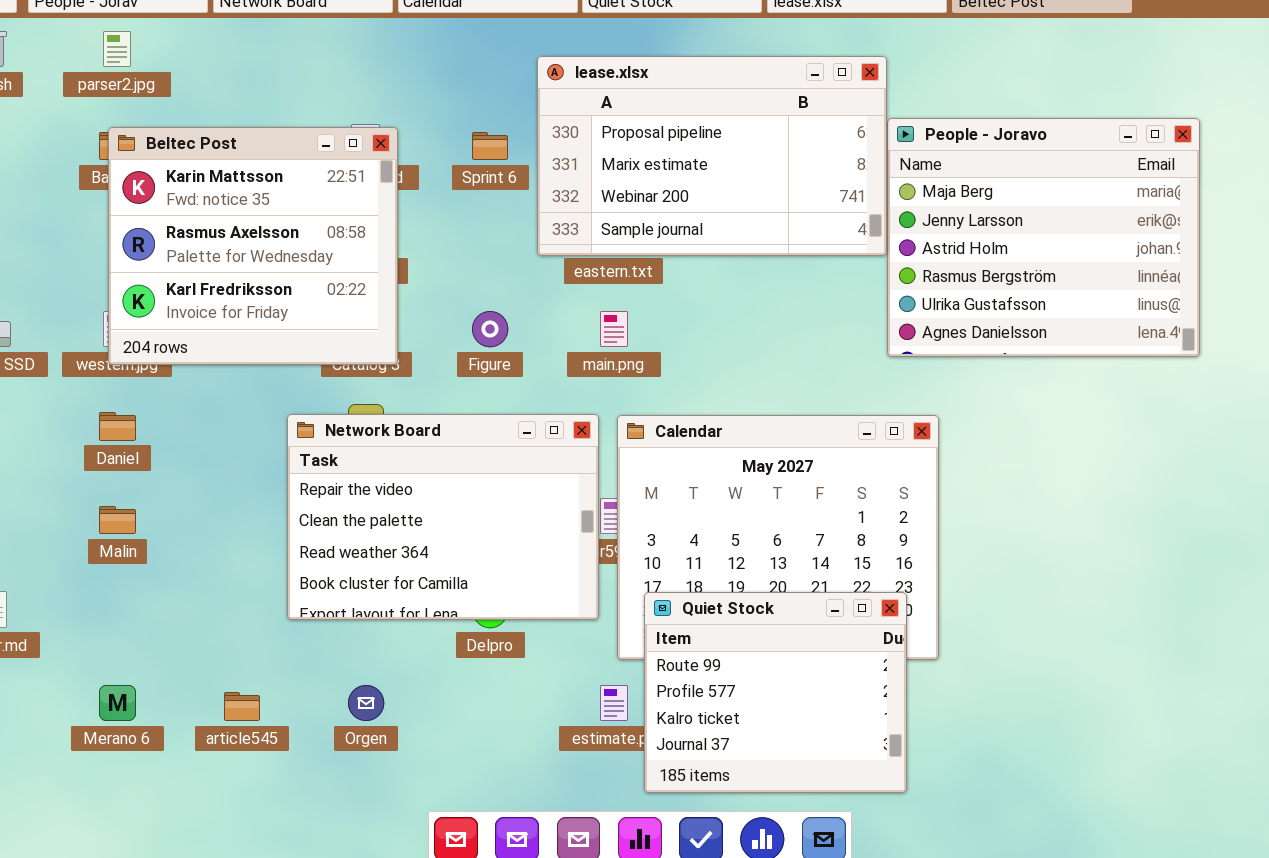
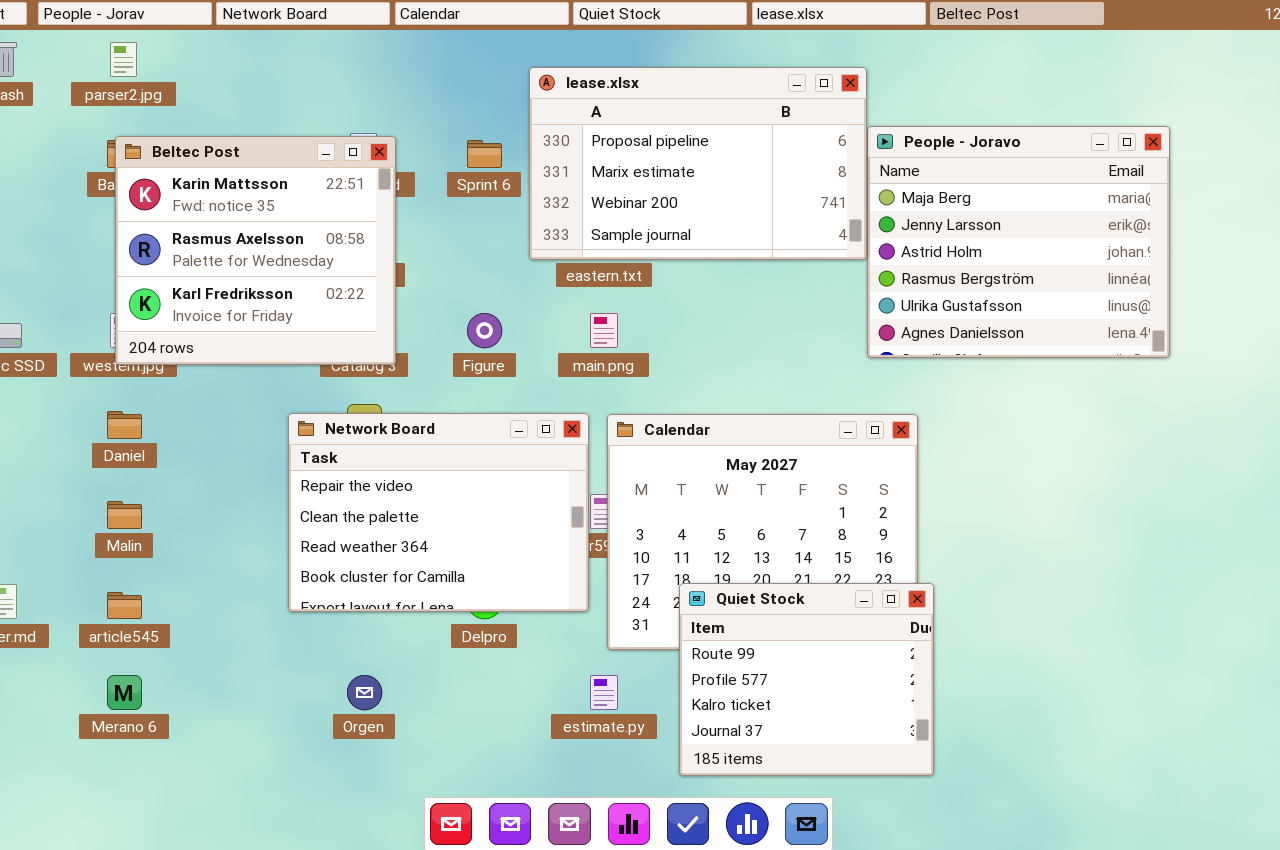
Quiet Stock: [644,592,907,793] -> [679,583,934,776], moved
article545: [224,692,260,721] -> [107,592,142,619], moved

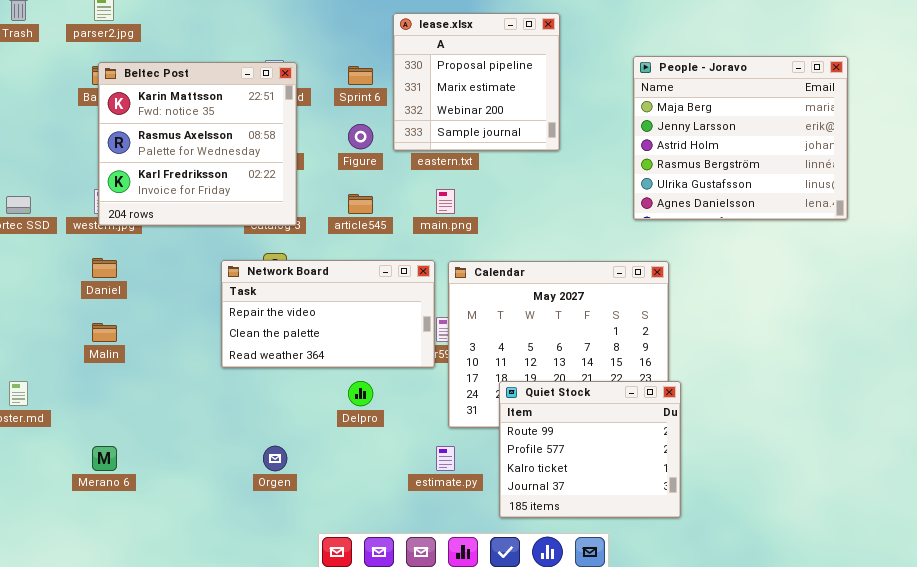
lease.xlsx: [529,67,867,260] -> [393,13,560,151], resized
Figure: [467,313,502,348] -> [348,124,373,149], moved
Network Board: [288,413,589,612] -> [221,260,435,368], resized
article545: [107,592,142,619] -> [348,194,373,214], moved

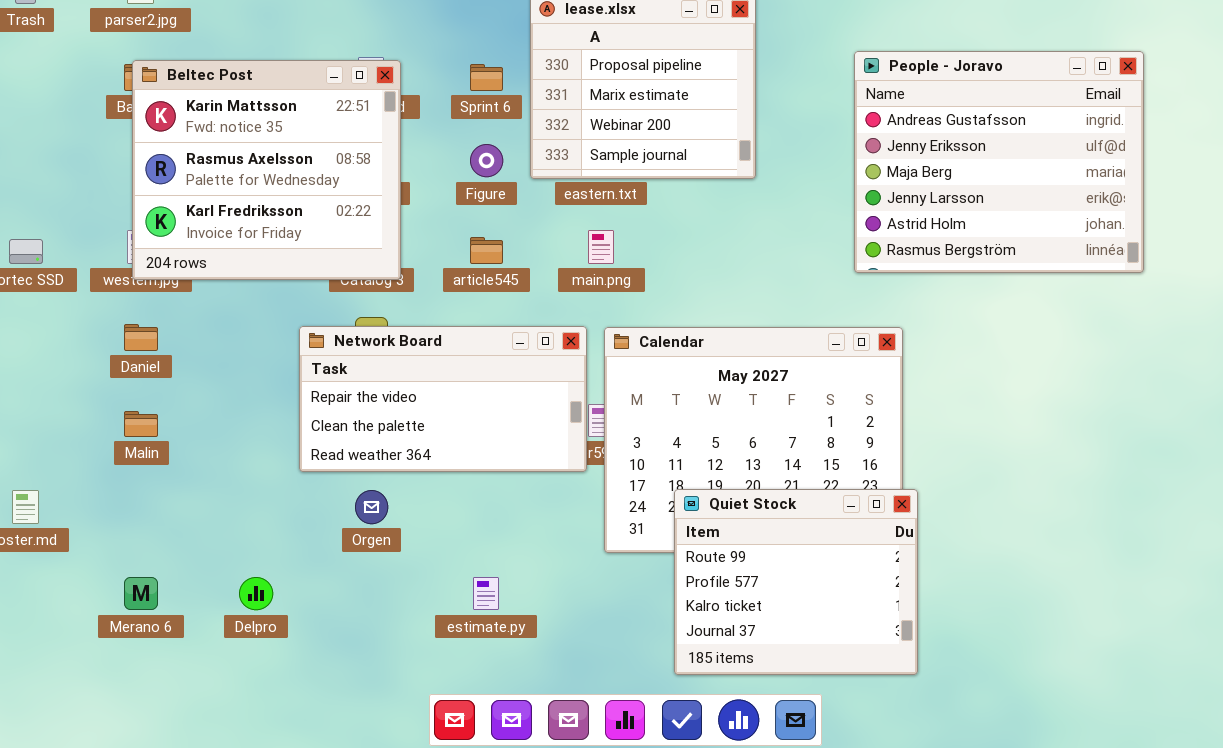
People - Joravo: [633,56,848,220] -> [854,51,1144,273], scrolled up 2 rows
Delpro: [348,381,373,406] -> [239,577,273,610], moved
Orgen: [263,446,287,471] -> [355,490,388,524], moved
estimate.py: [436,446,455,471] -> [473,577,499,610], moved

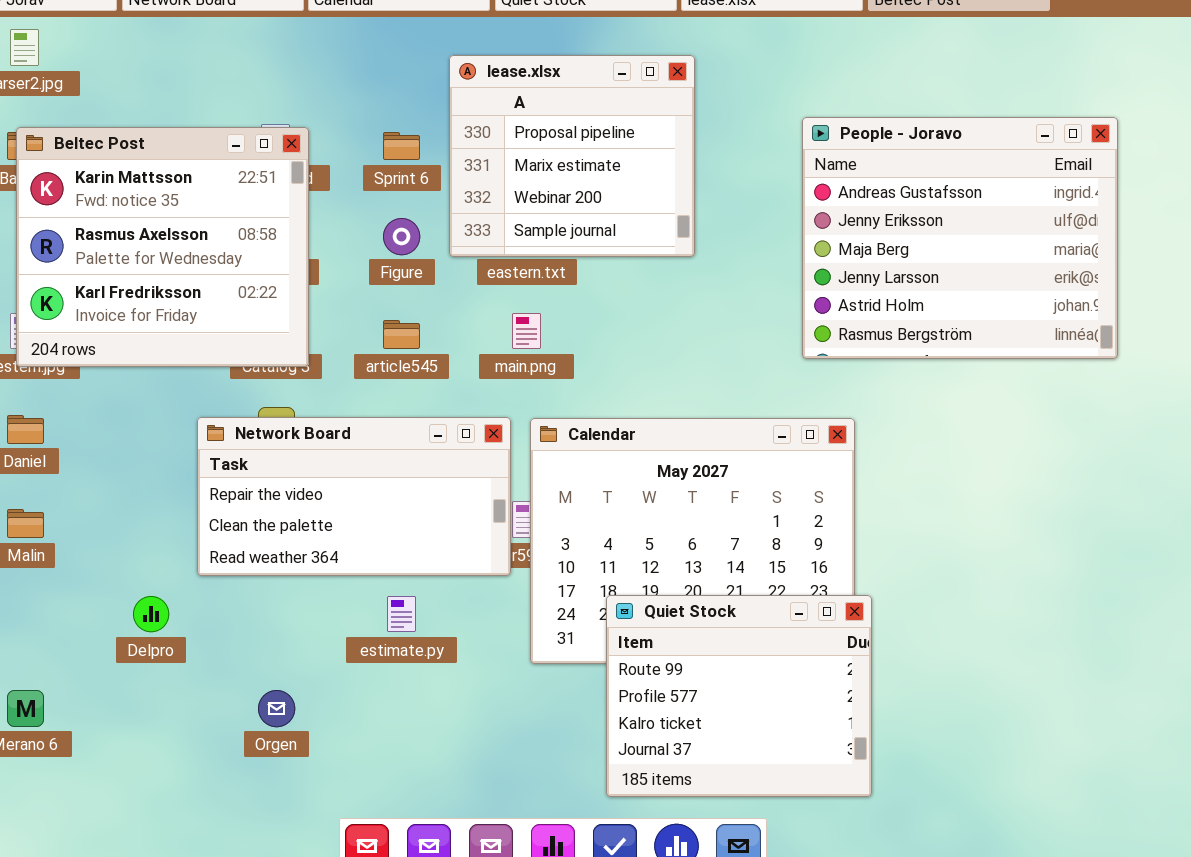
Orgen: [355,490,388,524] -> [258,690,295,727], moved
Delpro: [239,577,273,610] -> [133,596,169,632], moved
estimate.py: [473,577,499,610] -> [387,596,416,632], moved

